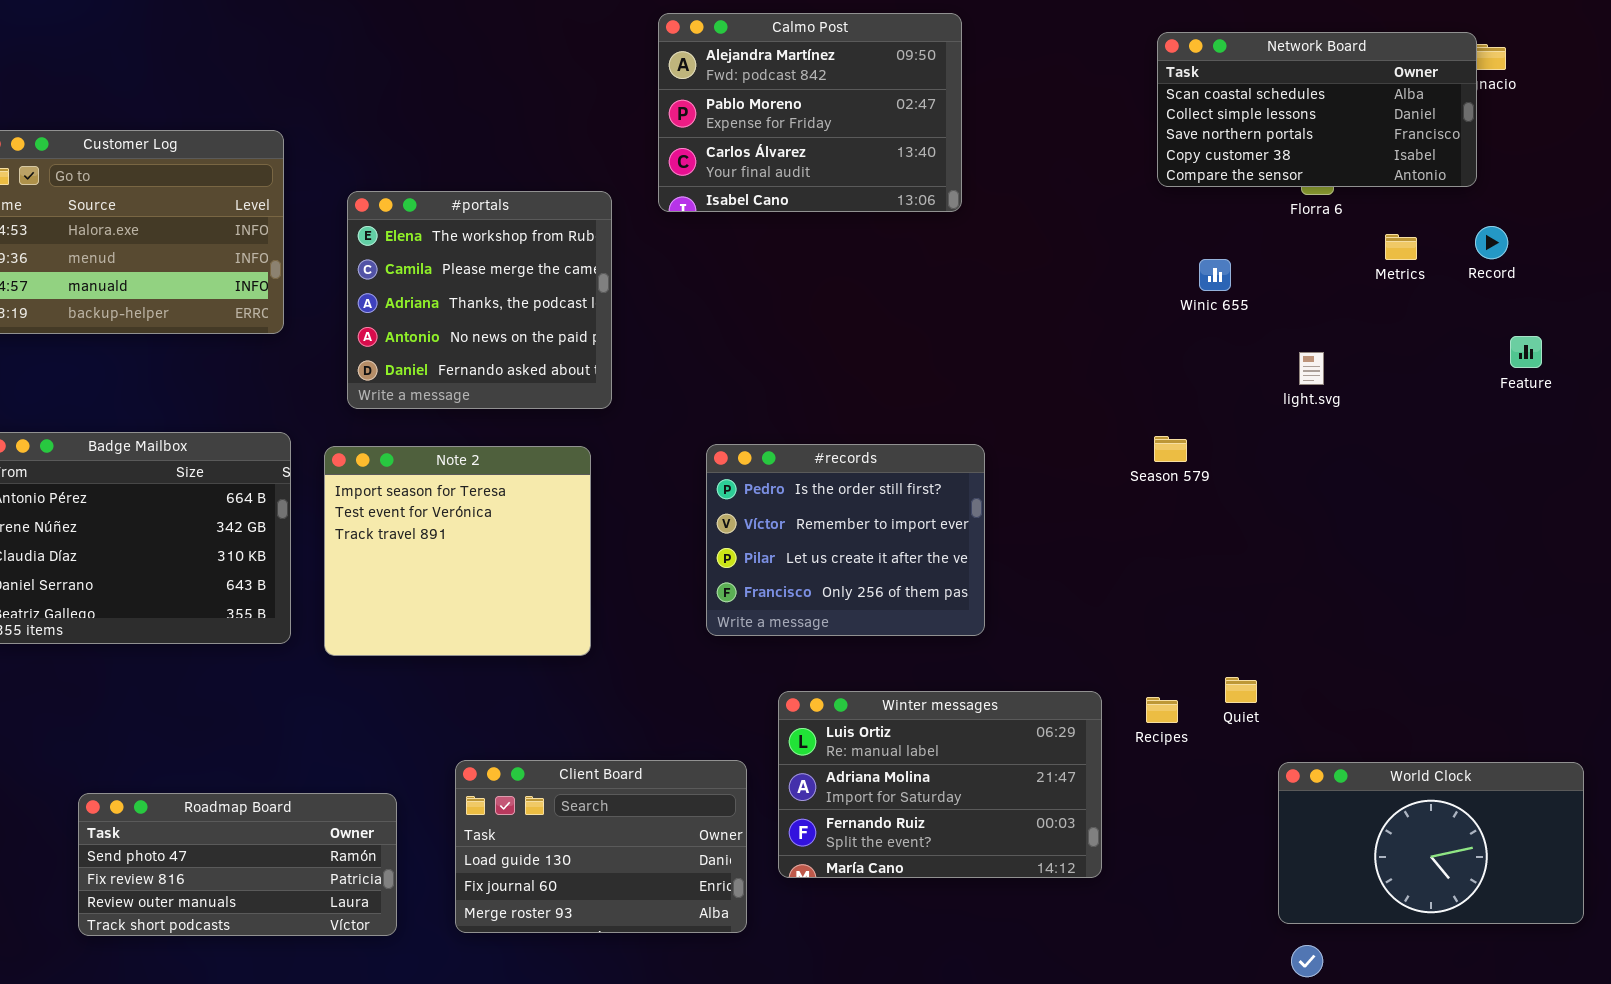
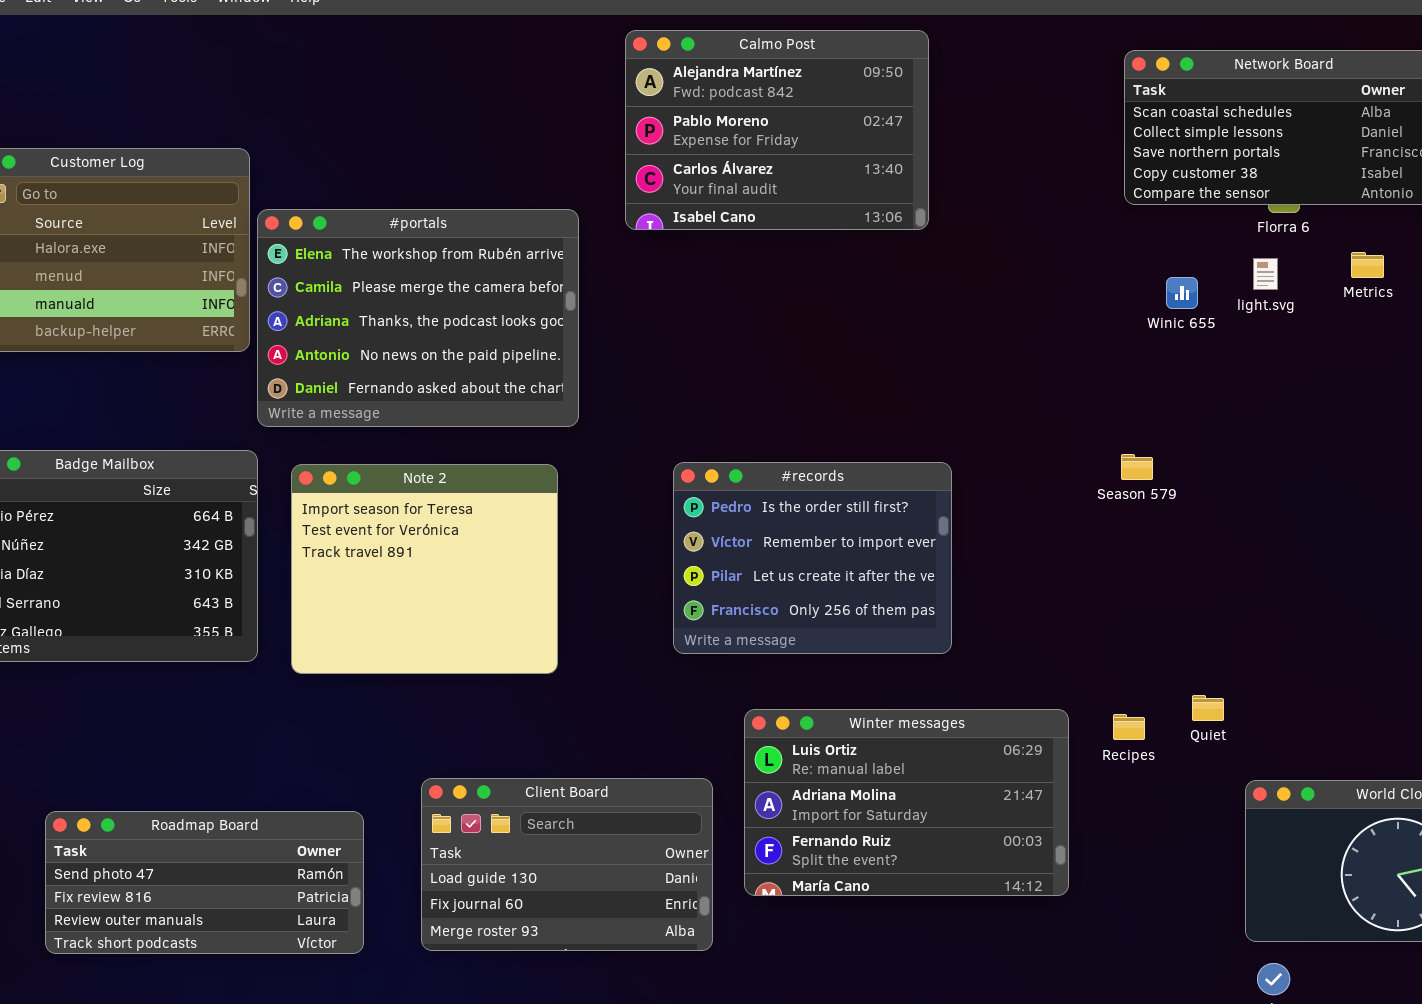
#portals: [347,191,612,409] -> [257,209,579,427], resized
light.svg: [1299,352,1324,385] -> [1253,258,1278,290], moved

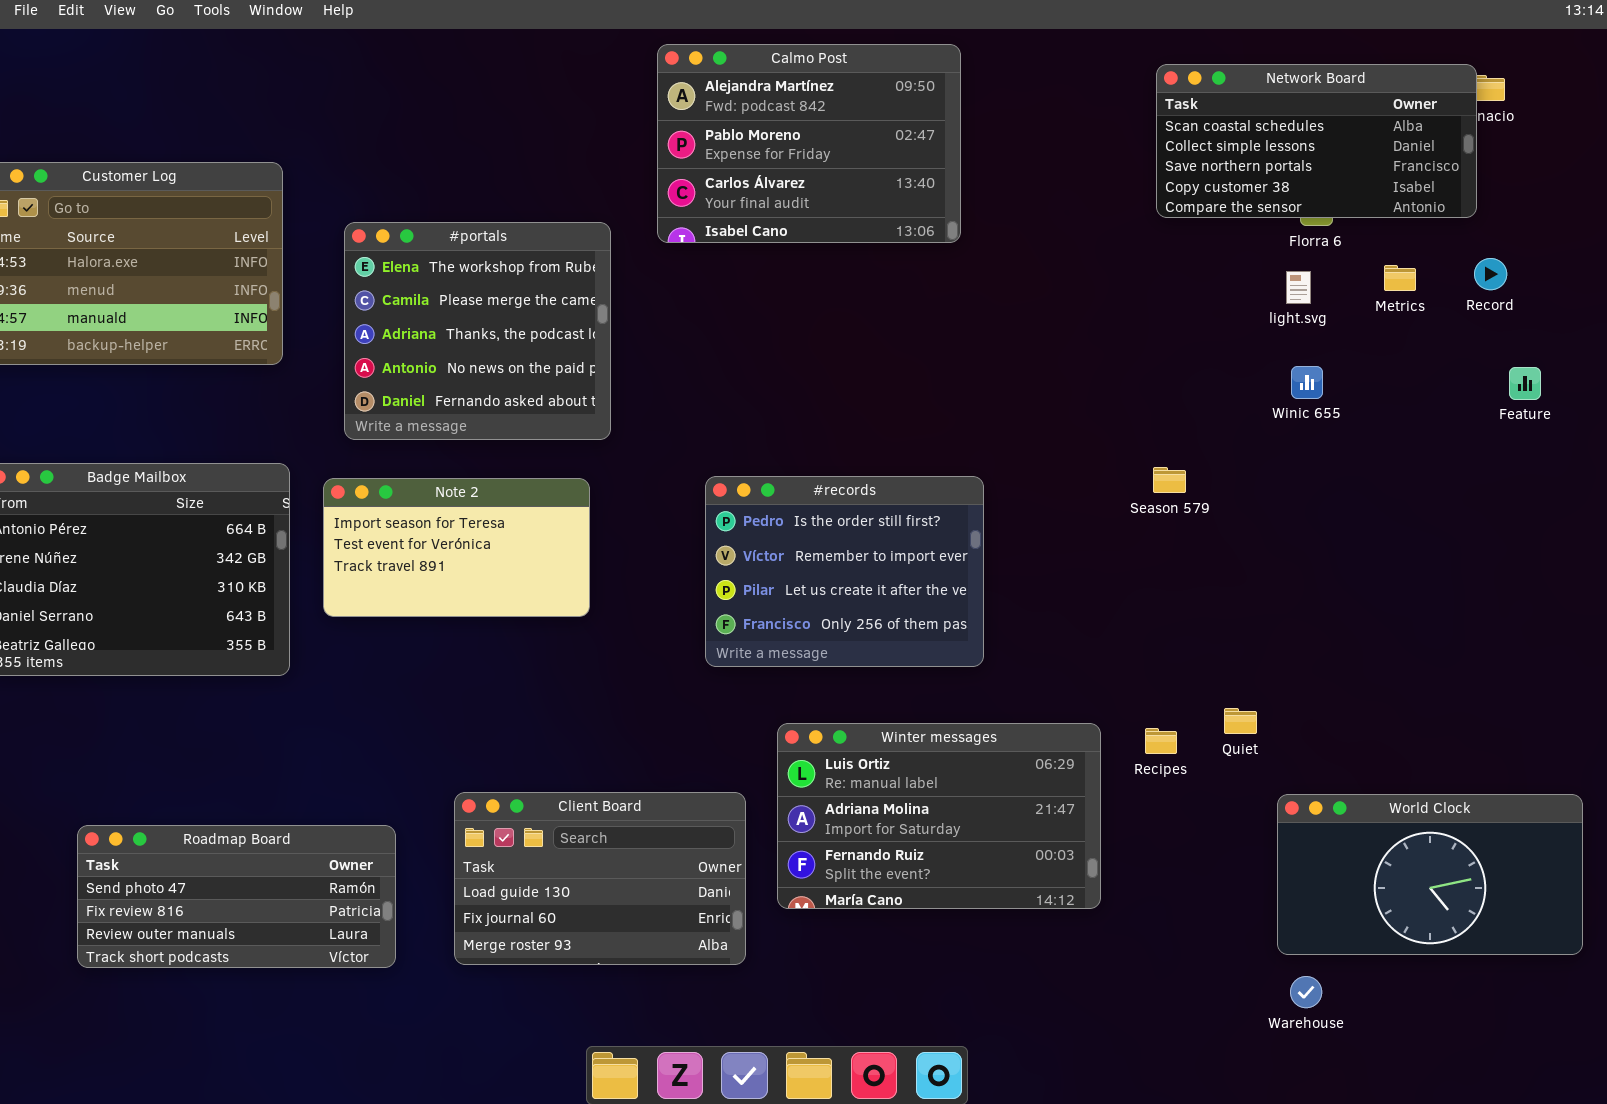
#portals: [257,209,579,427] -> [344,222,611,440], resized
Winic 655: [1166,277,1198,309] -> [1291,366,1323,399], moved
Note 2: [291,464,558,674] -> [323,478,590,617], resized

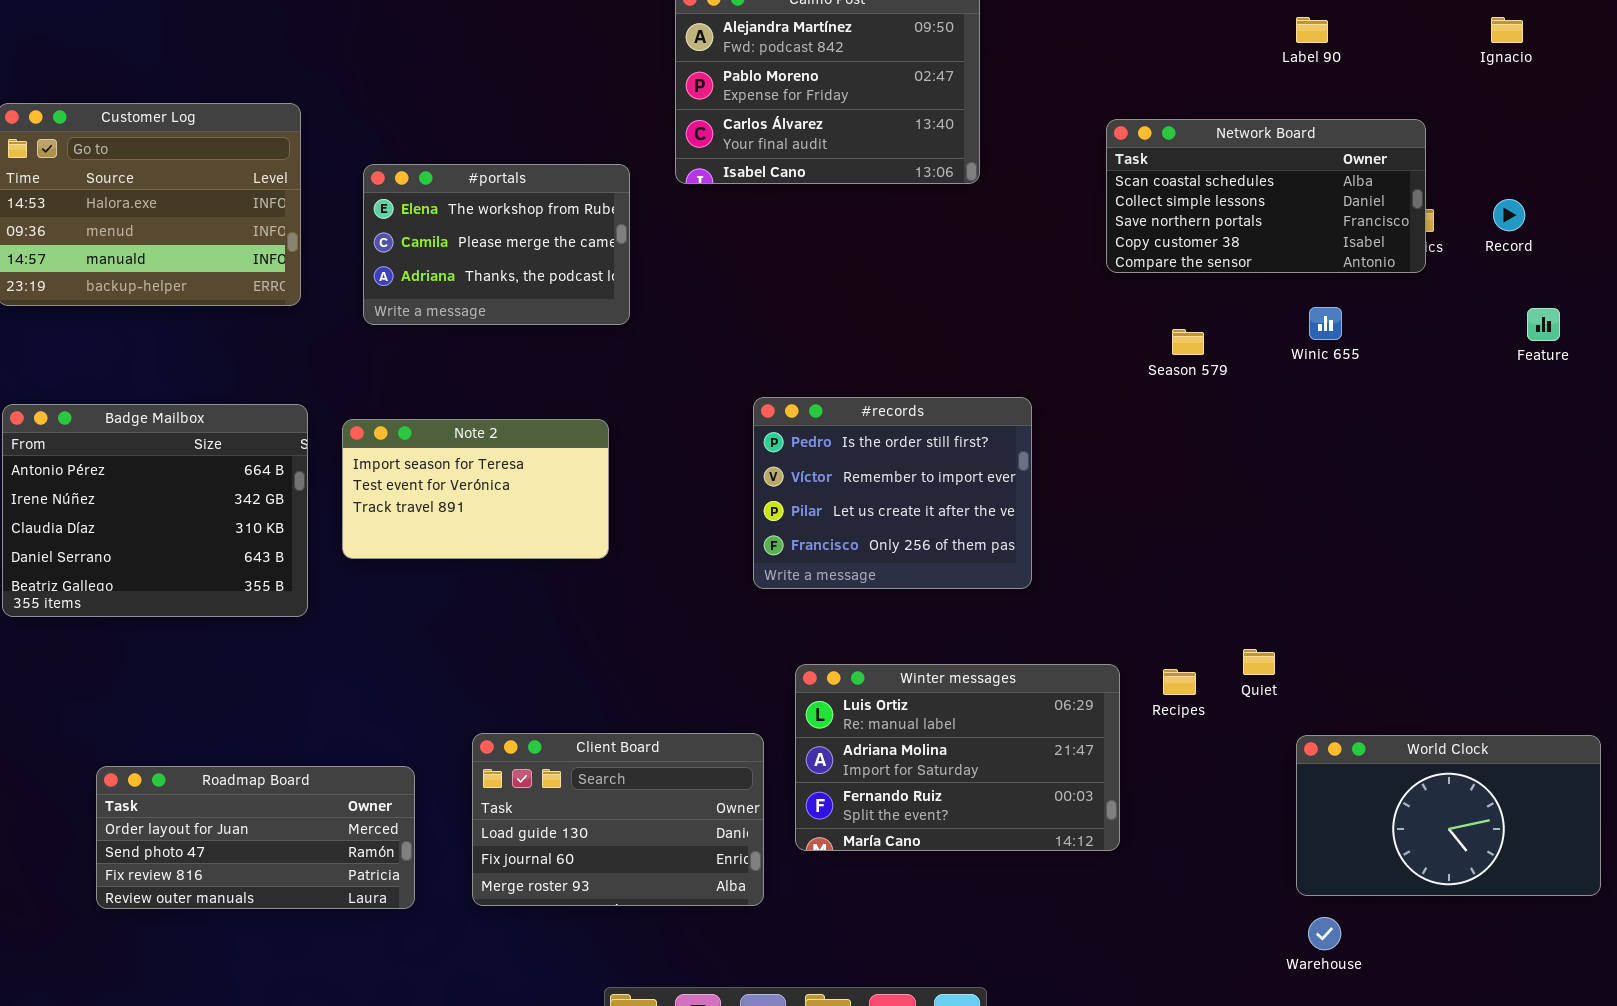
Network Board: [1156,64,1477,218] -> [1106,119,1426,273], moved
#portals: [344,222,611,440] -> [363,164,630,325], resized
Season 579: [1153,467,1186,493] -> [1172,329,1204,355], moved
#records: [705,476,984,667] -> [753,397,1032,589], moved
Roadmap Board: [77,825,396,968] -> [96,766,415,909], scrolled up 1 row

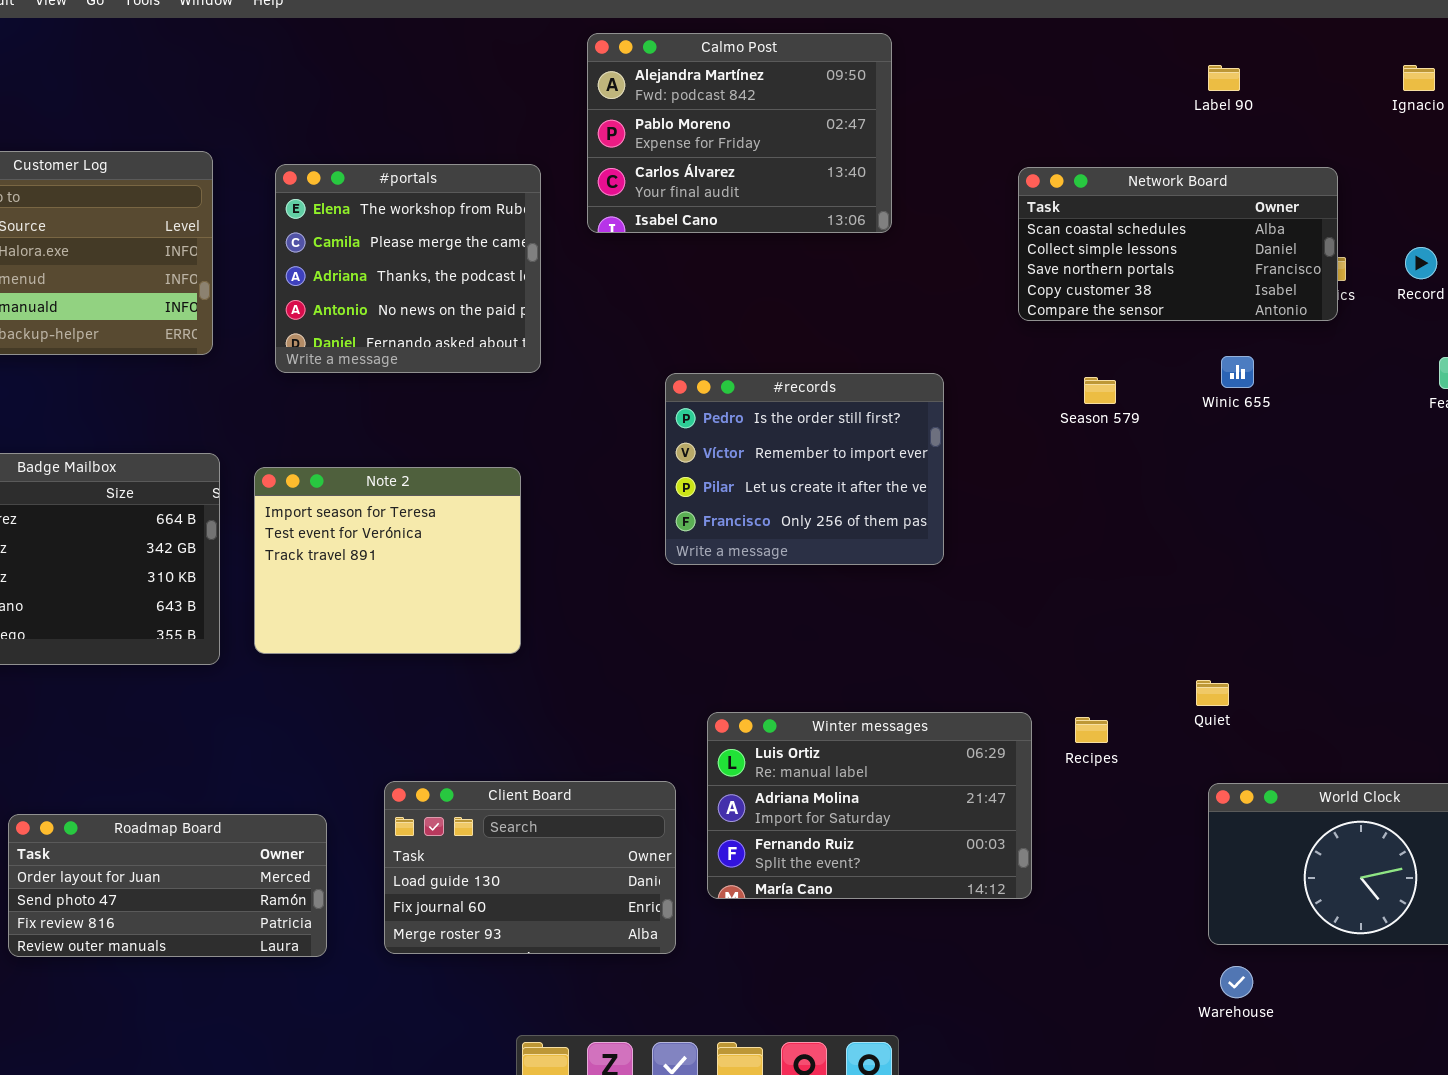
#portals: [363,164,630,325] -> [275,164,541,373], resized
#records: [753,397,1032,589] -> [665,373,944,565], moved
Note 2: [342,419,609,559] -> [254,467,521,654], resized
Quiet: [1243,649,1275,675] -> [1196,680,1229,706], moved

